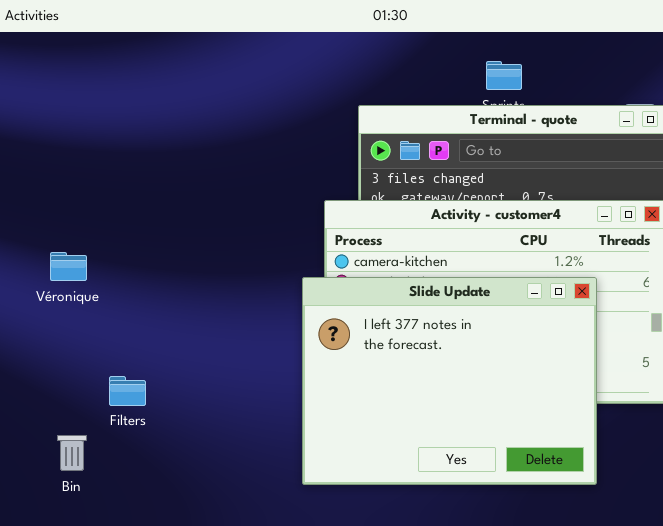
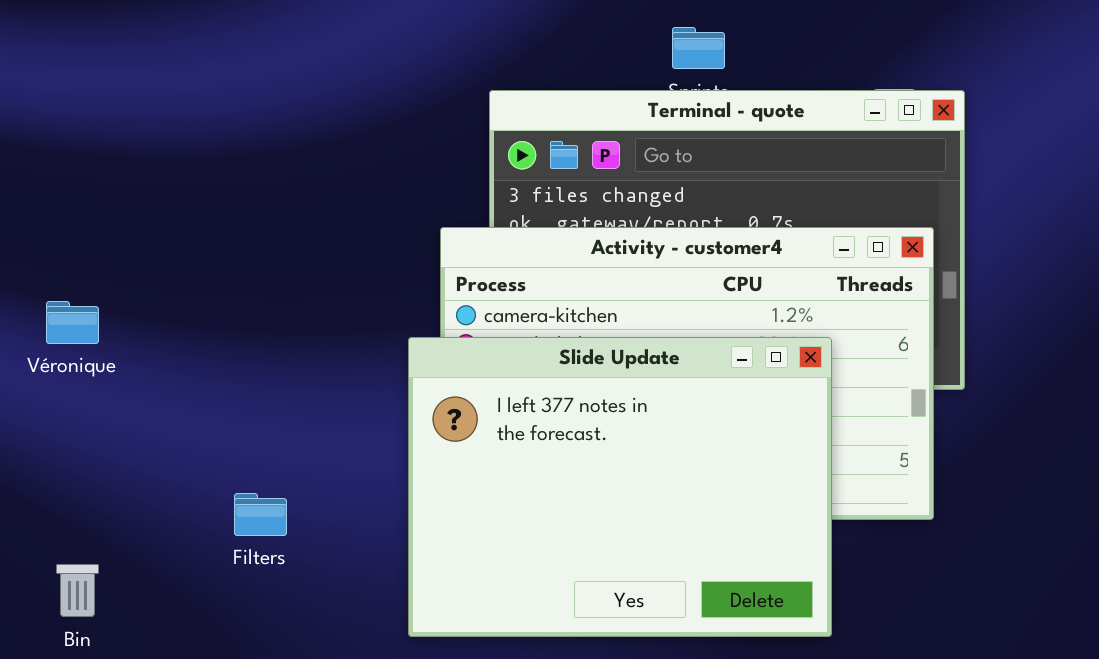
Filters: [109,376,146,406] -> [234,493,287,536], moved

